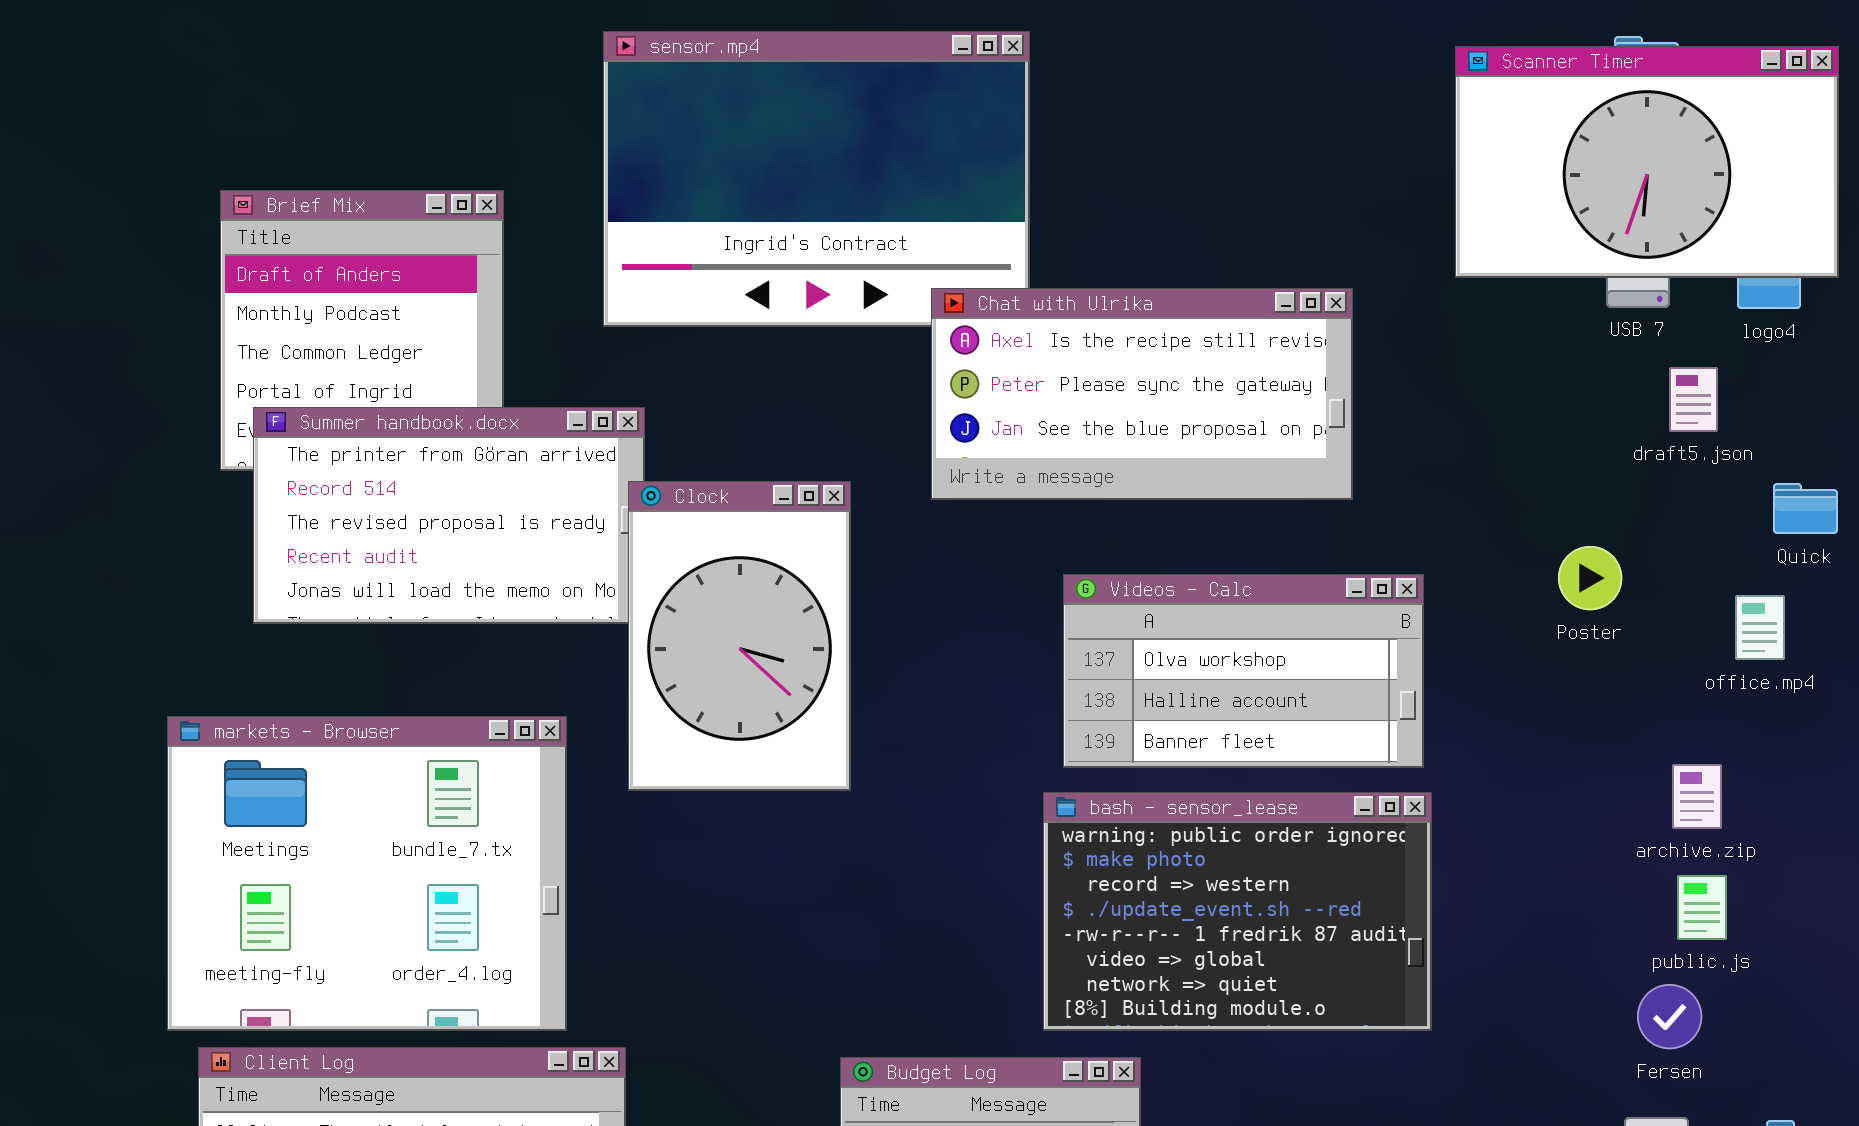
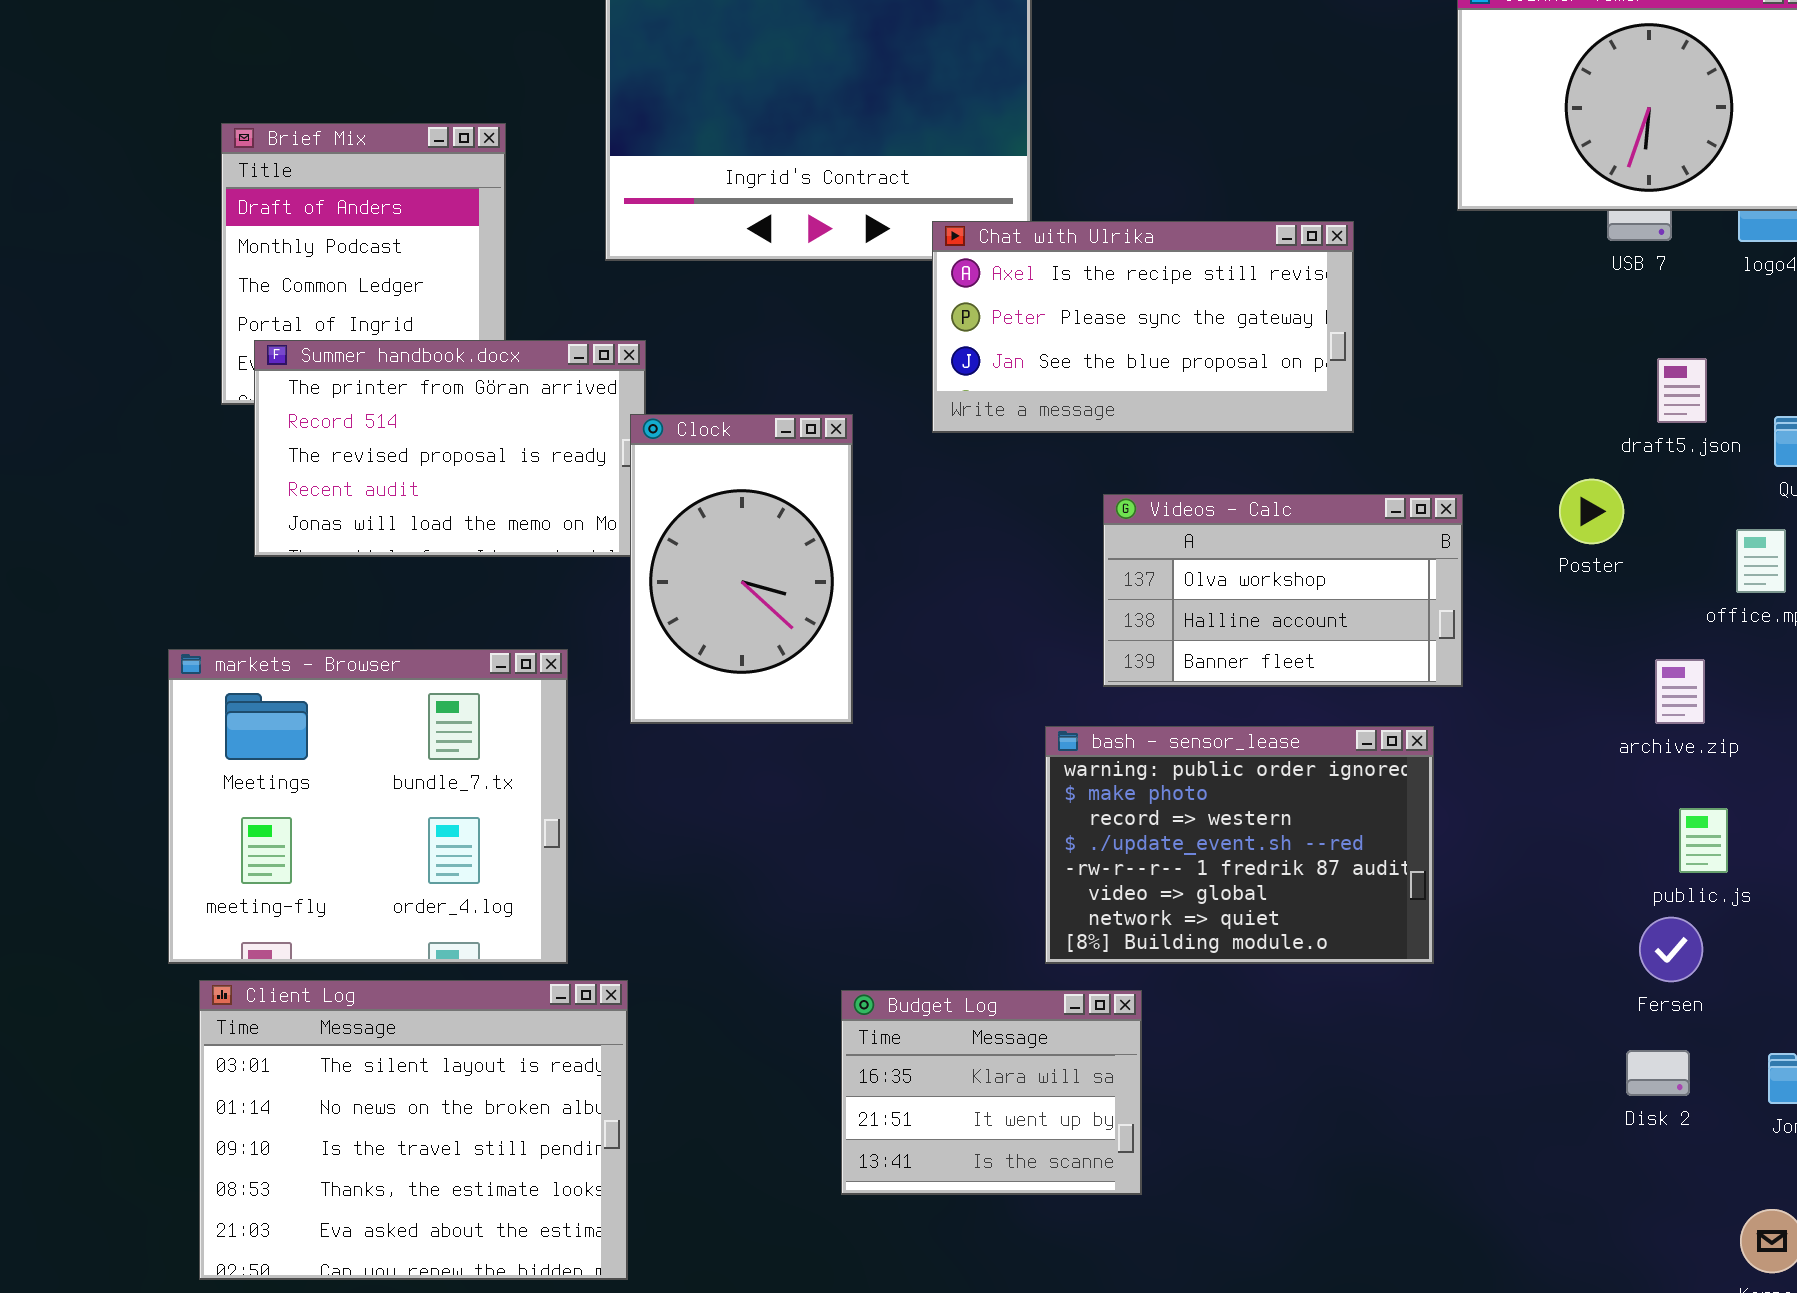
draft5.json: [1669,367,1718,432] -> [1657,358,1707,423], moved
Videos - Calc: [1063,574,1424,768] -> [1103,494,1463,687], moved
archive.zip: [1672,764,1722,829] -> [1655,659,1705,724], moved

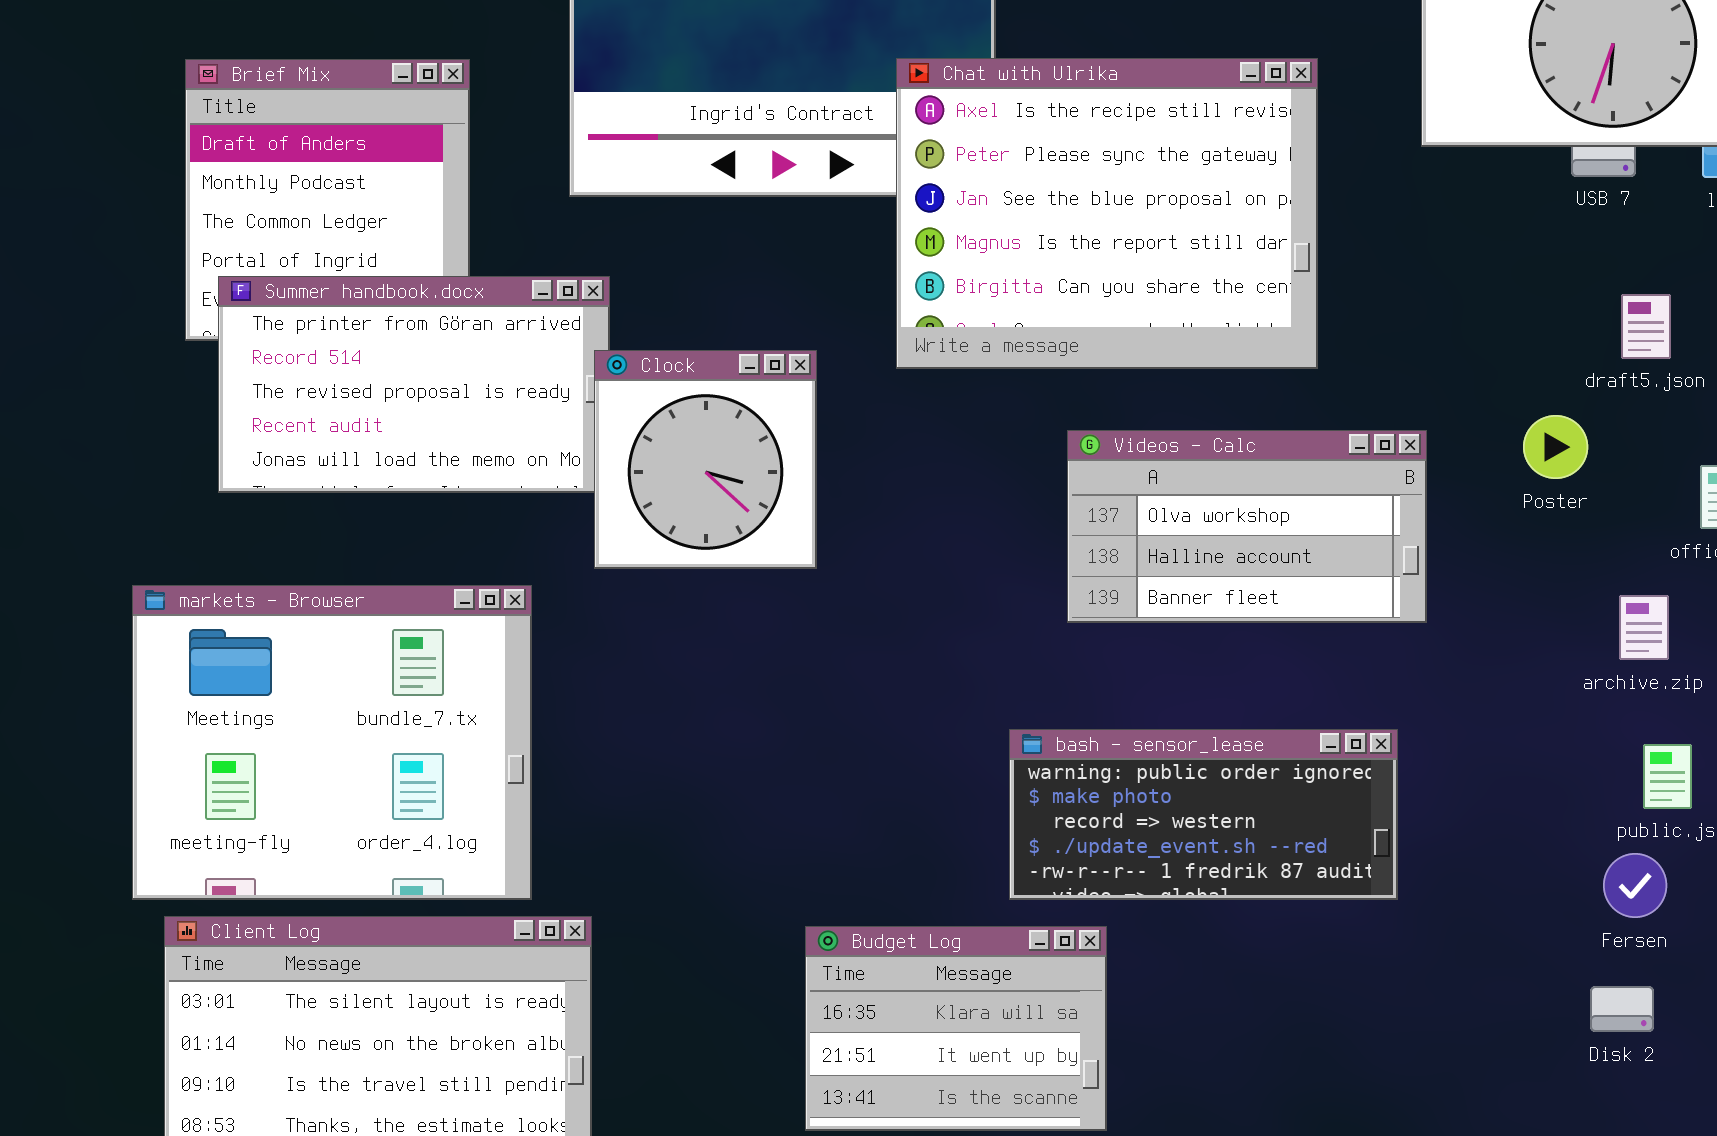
Chat with Ulrika: [932,221,1354,433] -> [896,58,1318,369], resized
Clock: [630,414,853,724] -> [594,350,817,569], resized
bash - sensor_lease: [1045,726,1434,964] -> [1009,729,1398,900], resized

